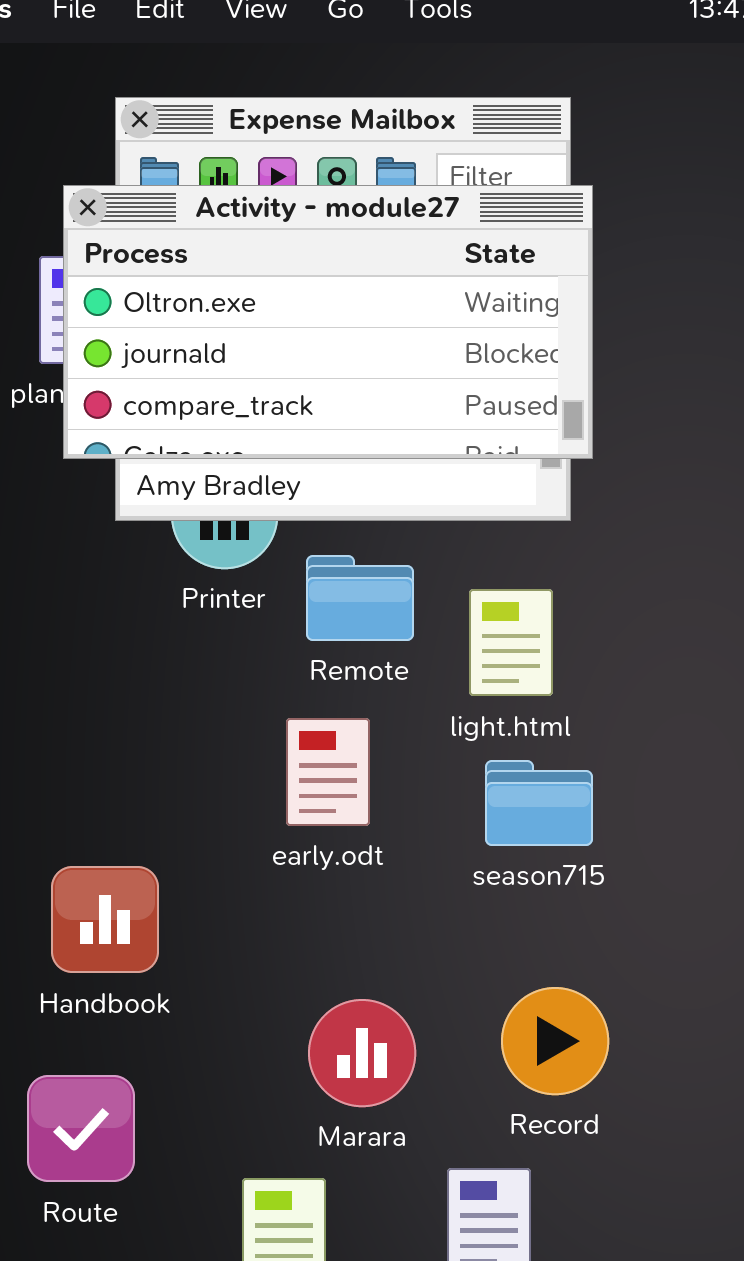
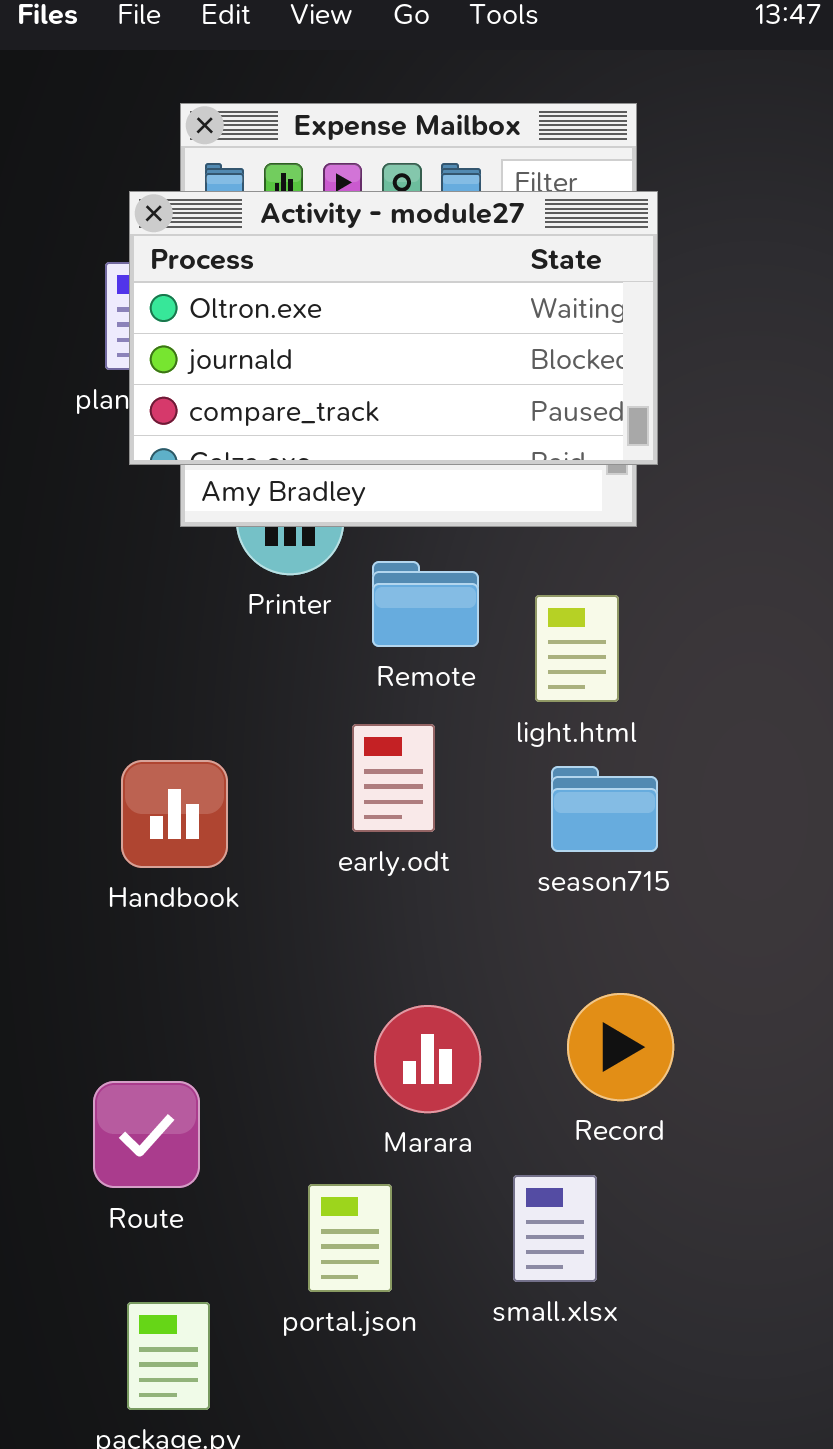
Handbook: [51,866,159,973] -> [121,760,228,868], moved

